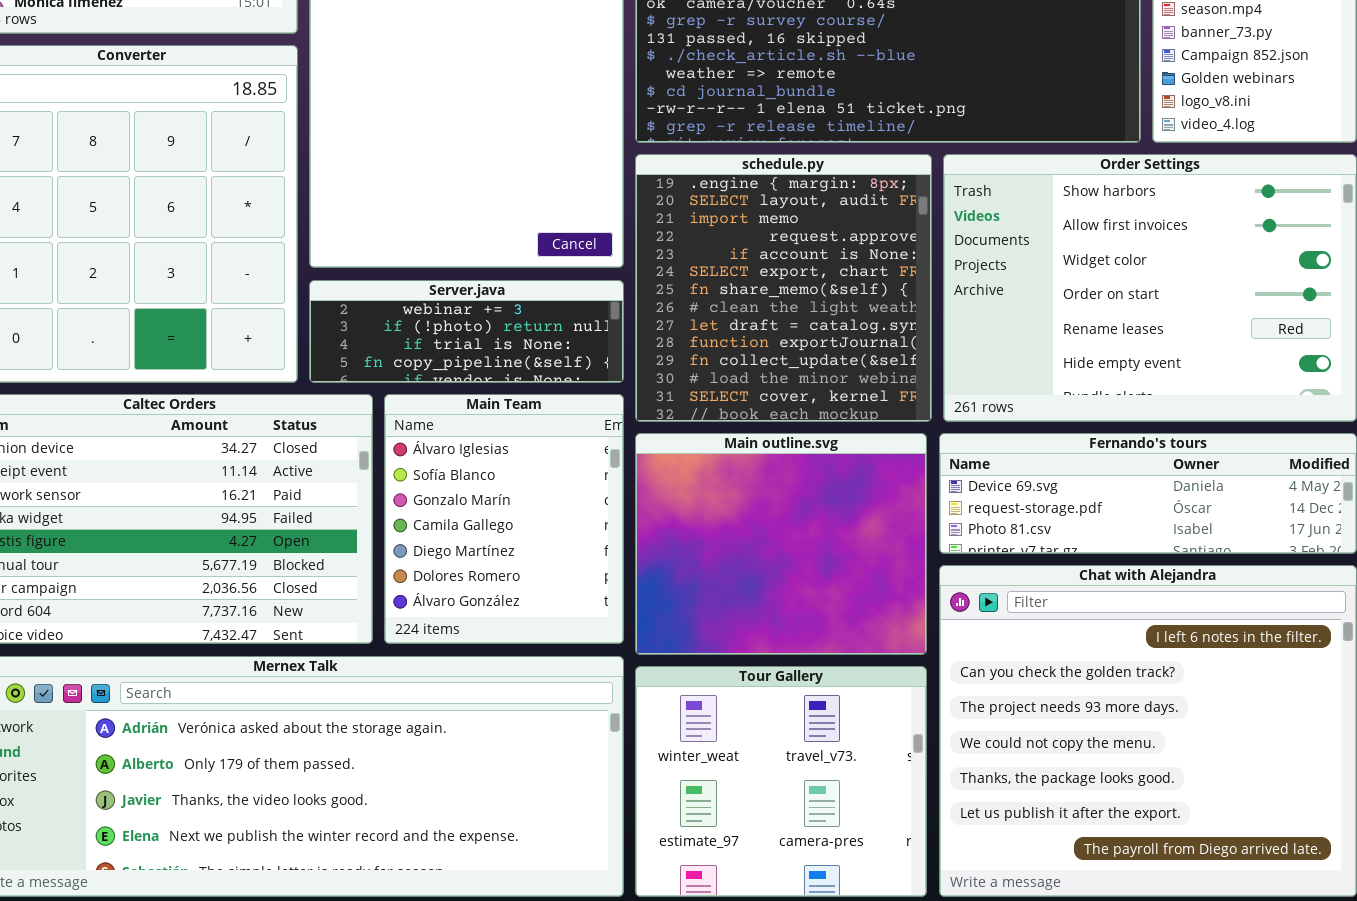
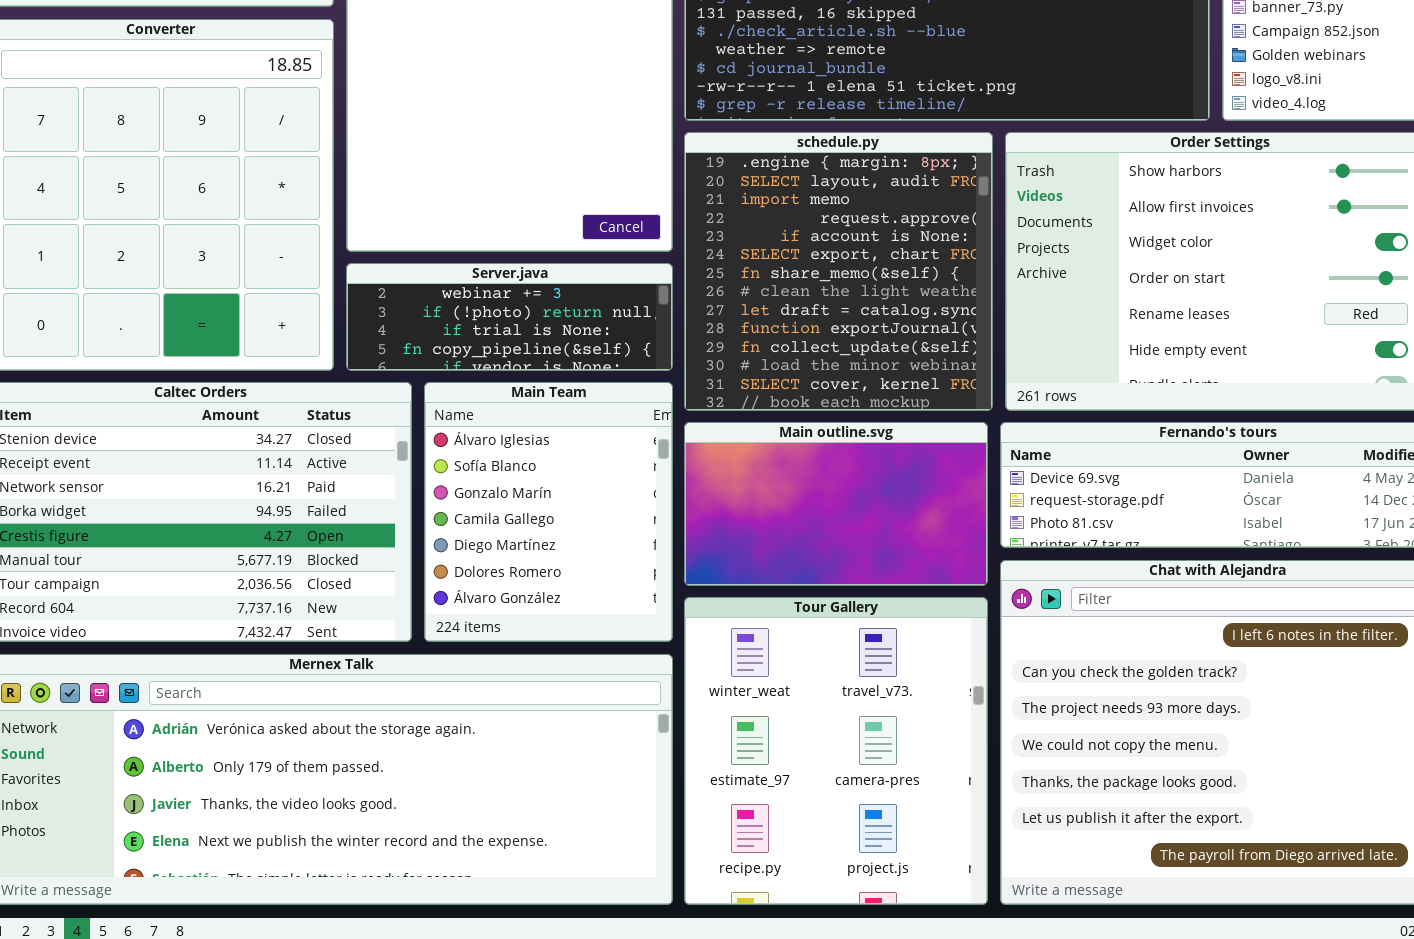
Main outline.svg: [635,433,927,655] -> [684,422,988,586], resized
Tour Gallery: [635,666,927,897] -> [684,597,988,905], resized

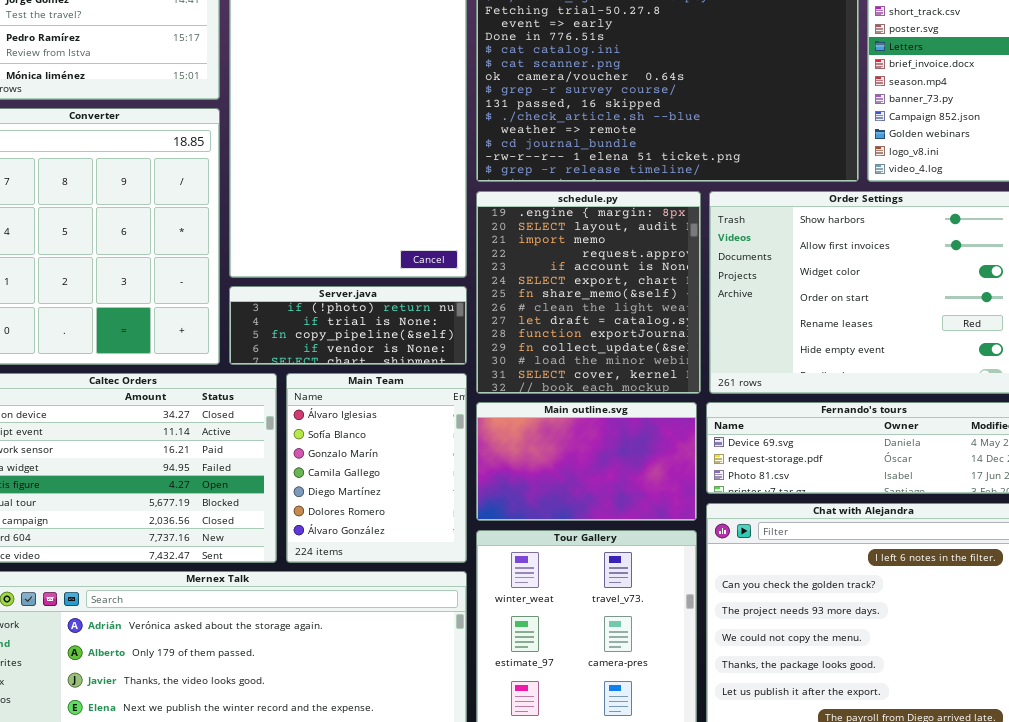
Server.java: [346,263,673,371] -> [229,286,467,365], scrolled down 1 row

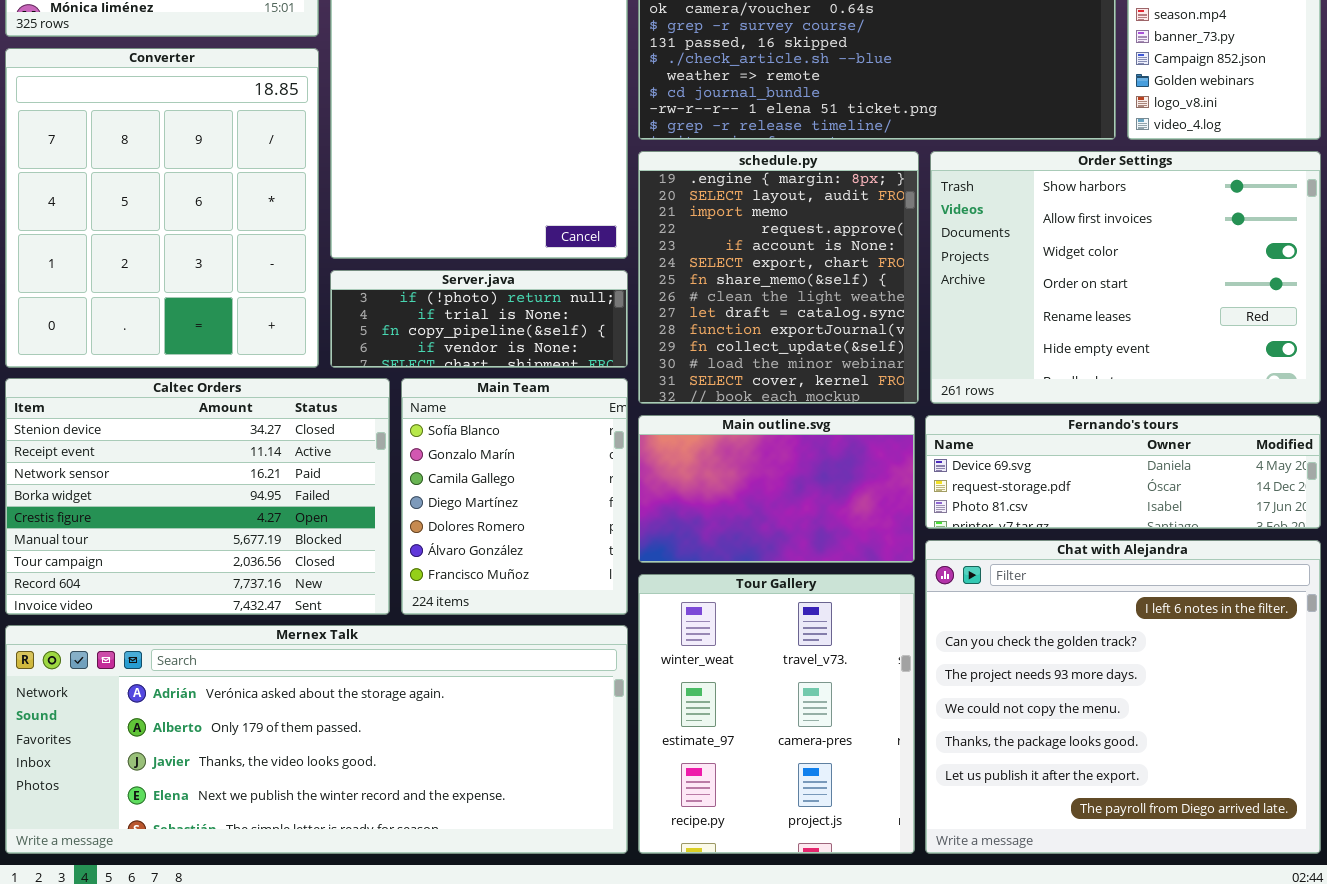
Main Team: [286,373,467,563] -> [401,378,628,615], scrolled down 1 row

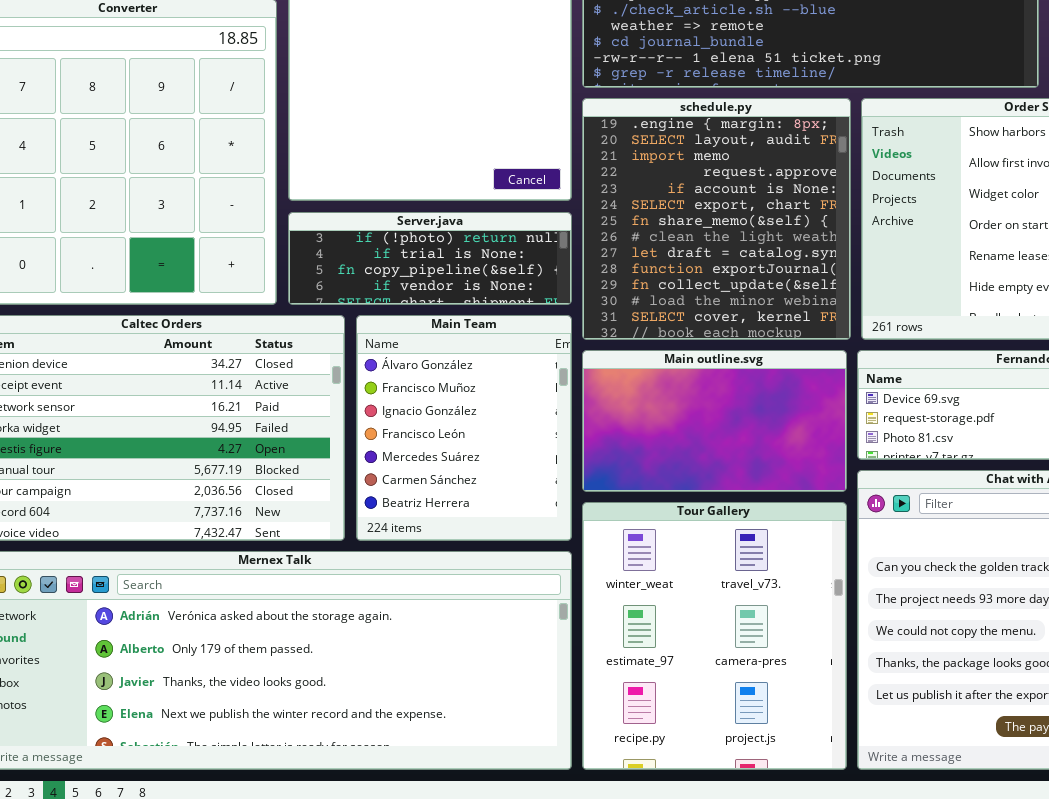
Main Team: [401,378,628,615] -> [356,315,572,541], scrolled down 5 rows

